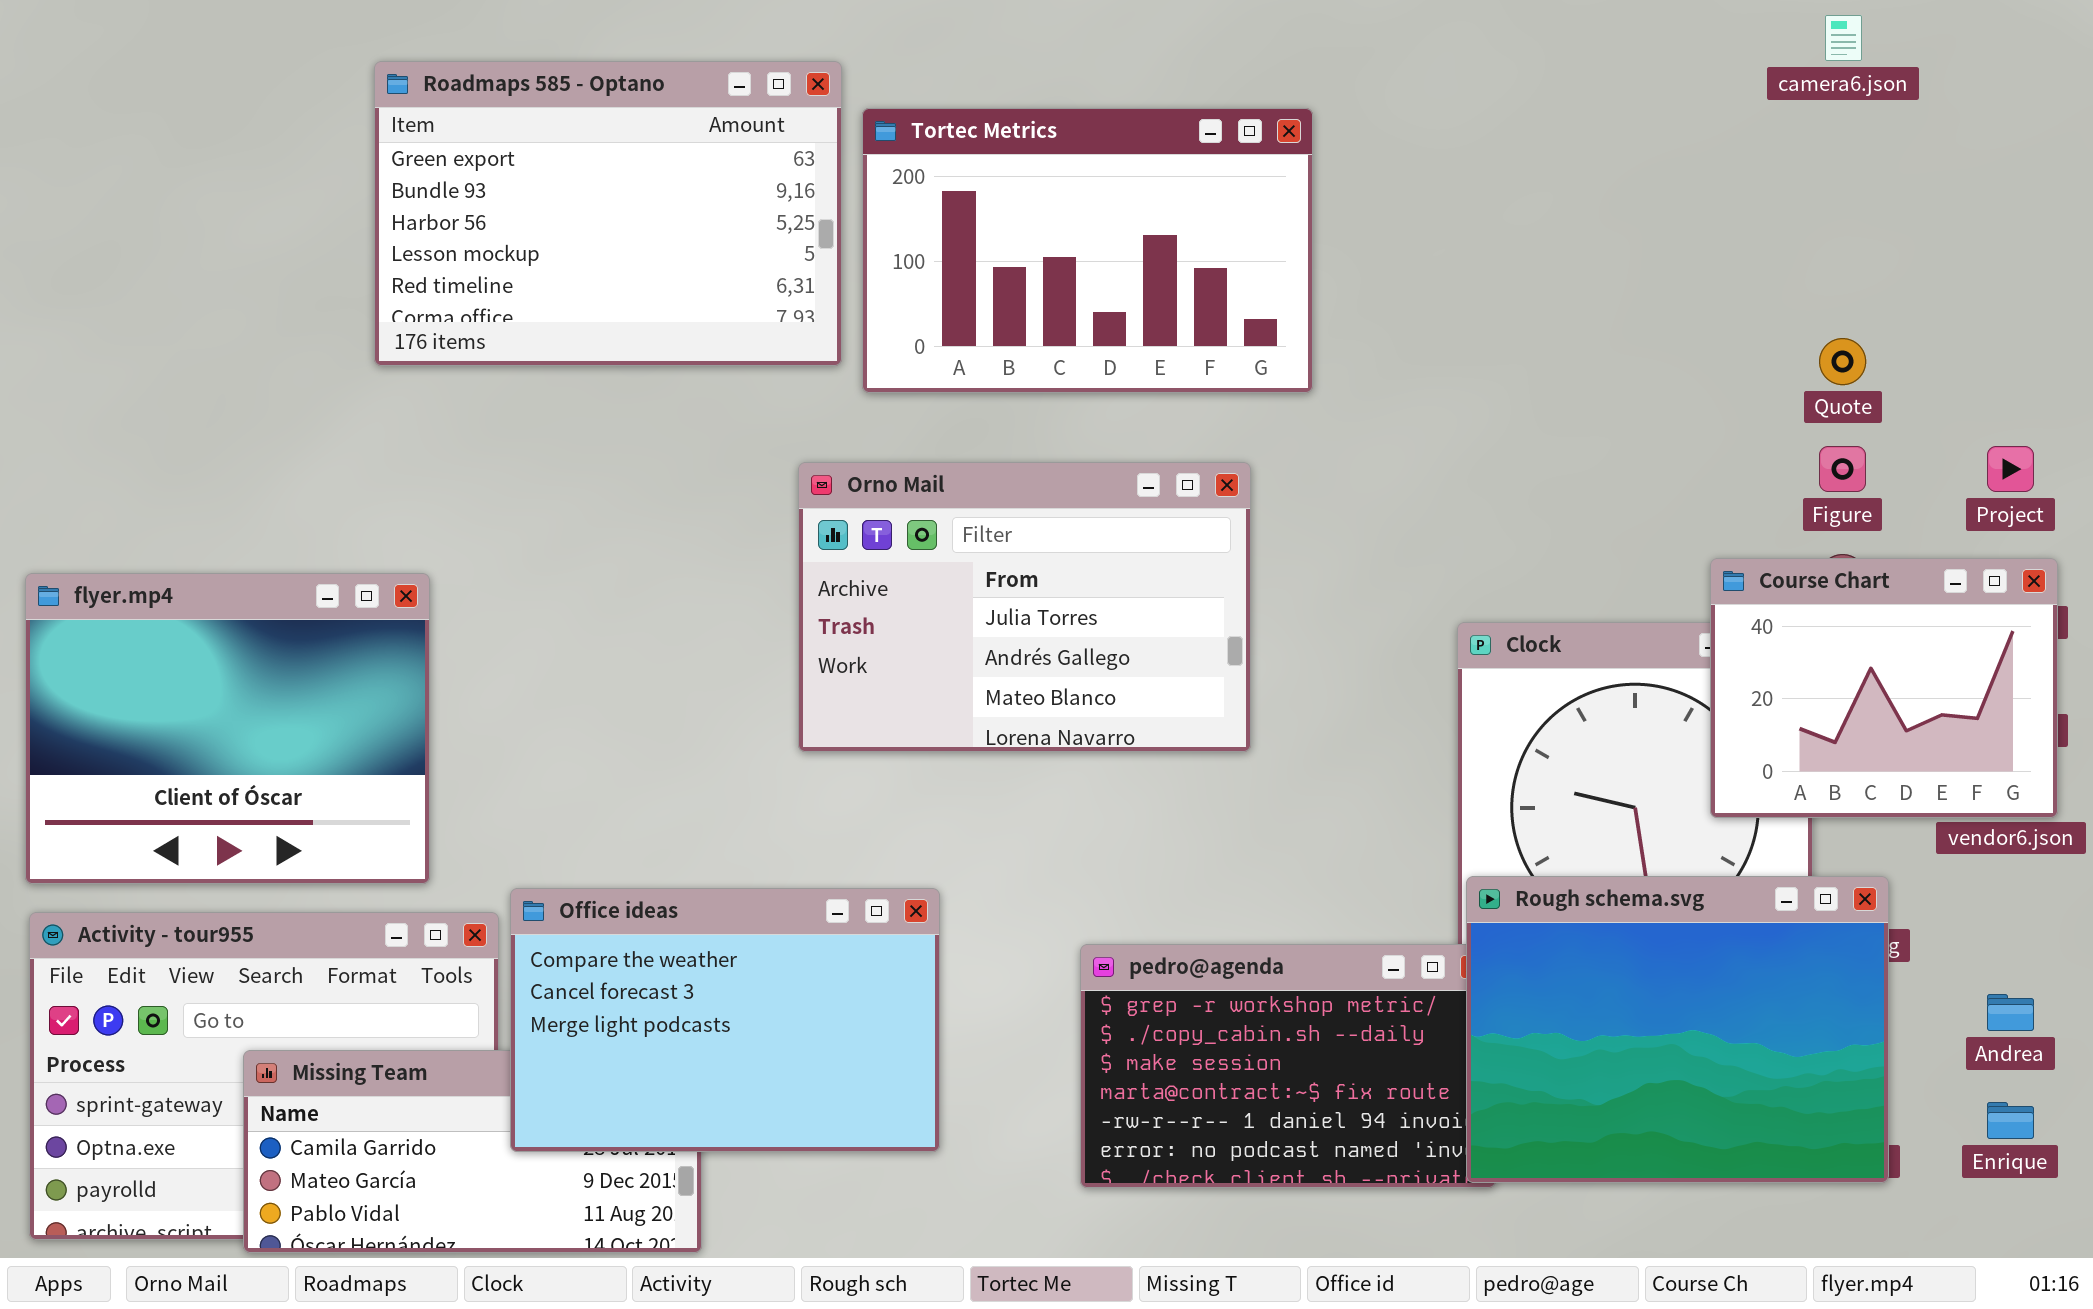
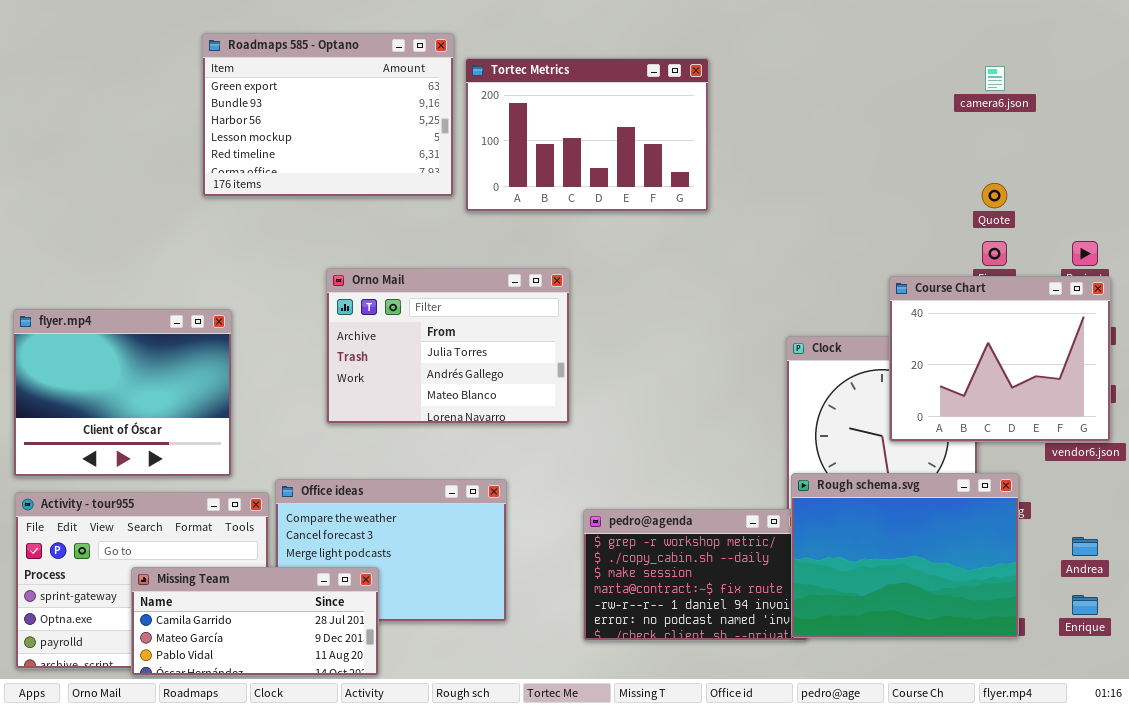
camera6.json: [1825,15,1862,61] -> [985,66,1005,91], moved
Orno Mail: [798,462,1251,752] -> [326,268,570,424], moved
Course Chart: [1710,558,2058,818] -> [889,276,1111,442], resized
Missing Team: [243,1050,702,1253] -> [131,567,379,676], raised

